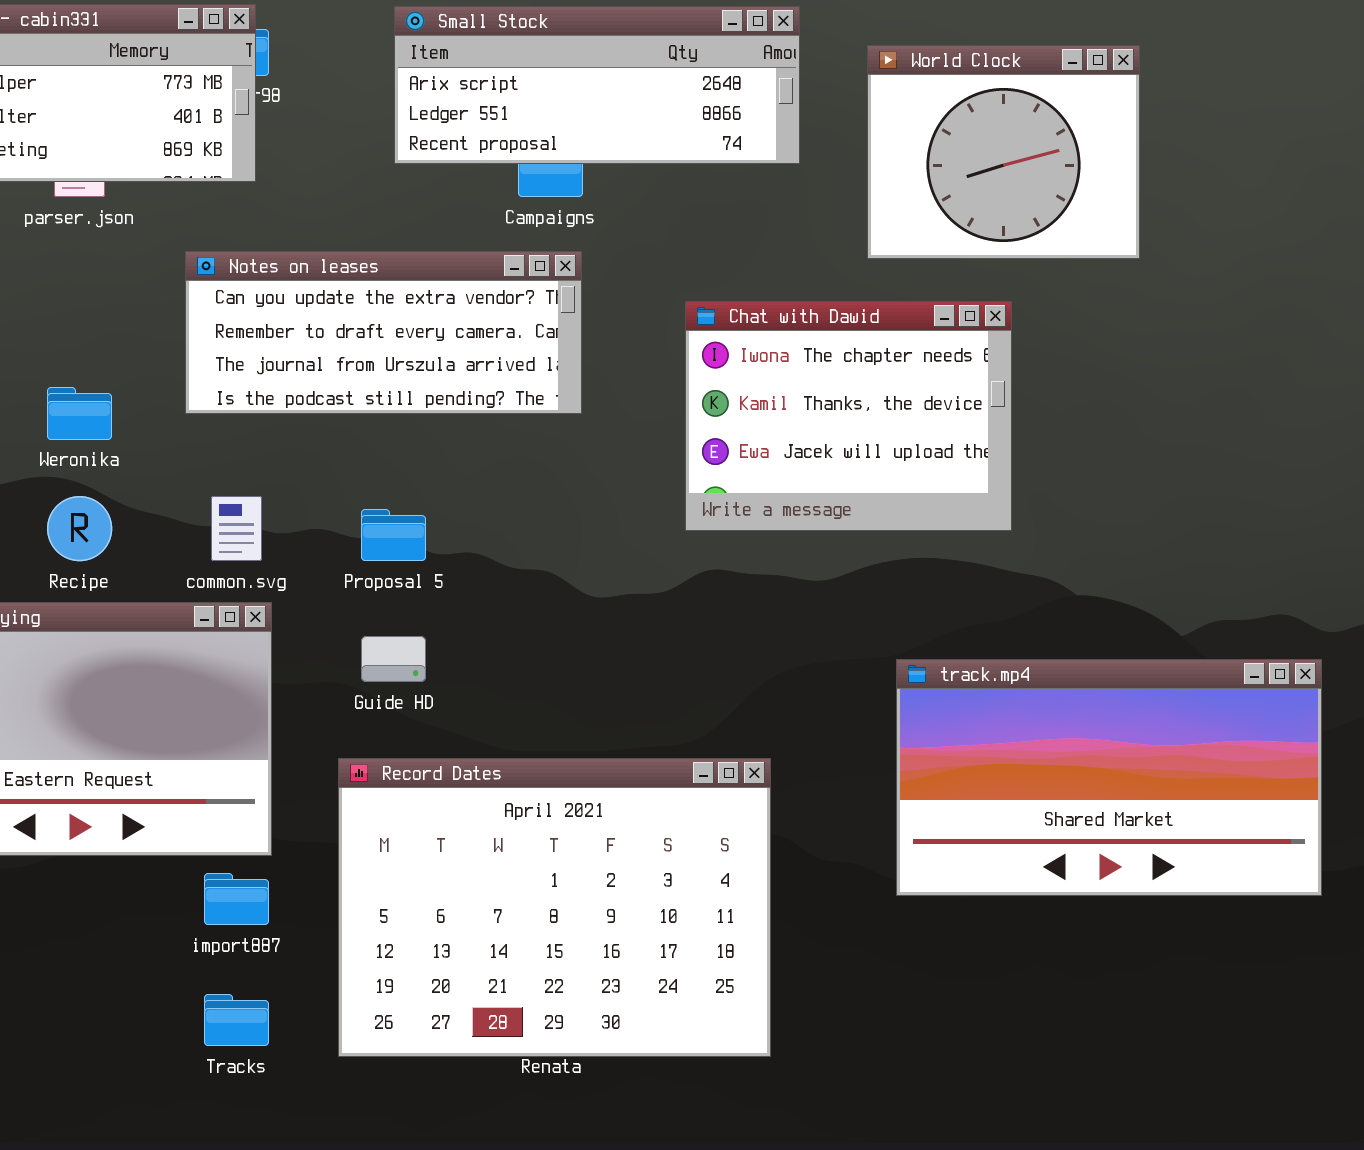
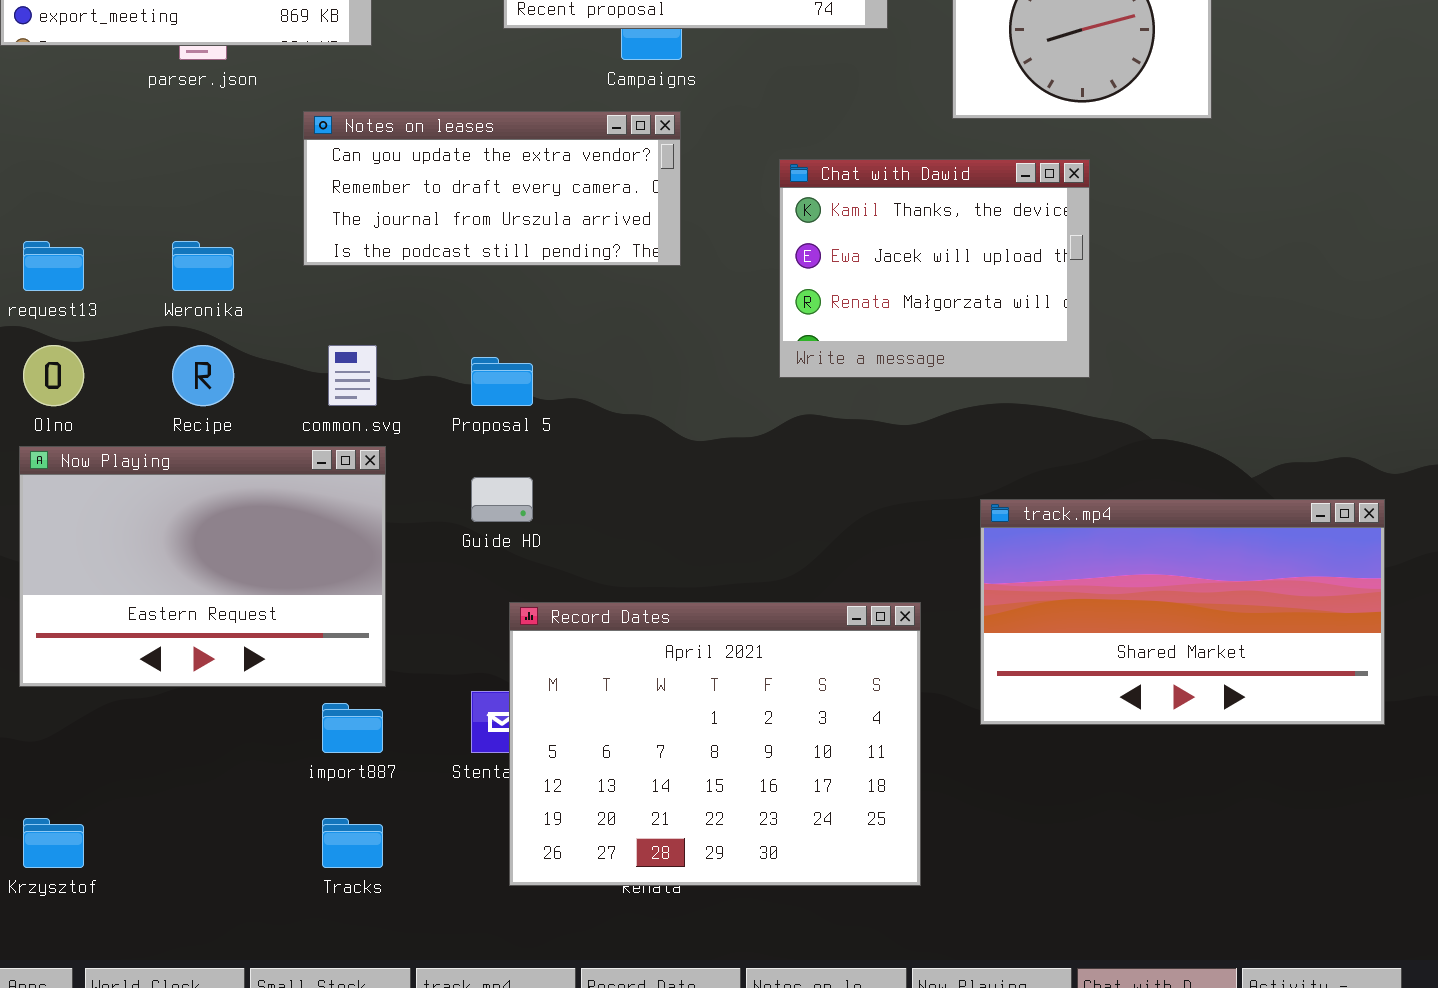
Chat with Dawid: [685,301,1012,531] -> [779,159,1090,378], scrolled down 1 row
Record Dates: [338,758,771,1057] -> [509,602,921,886], moved

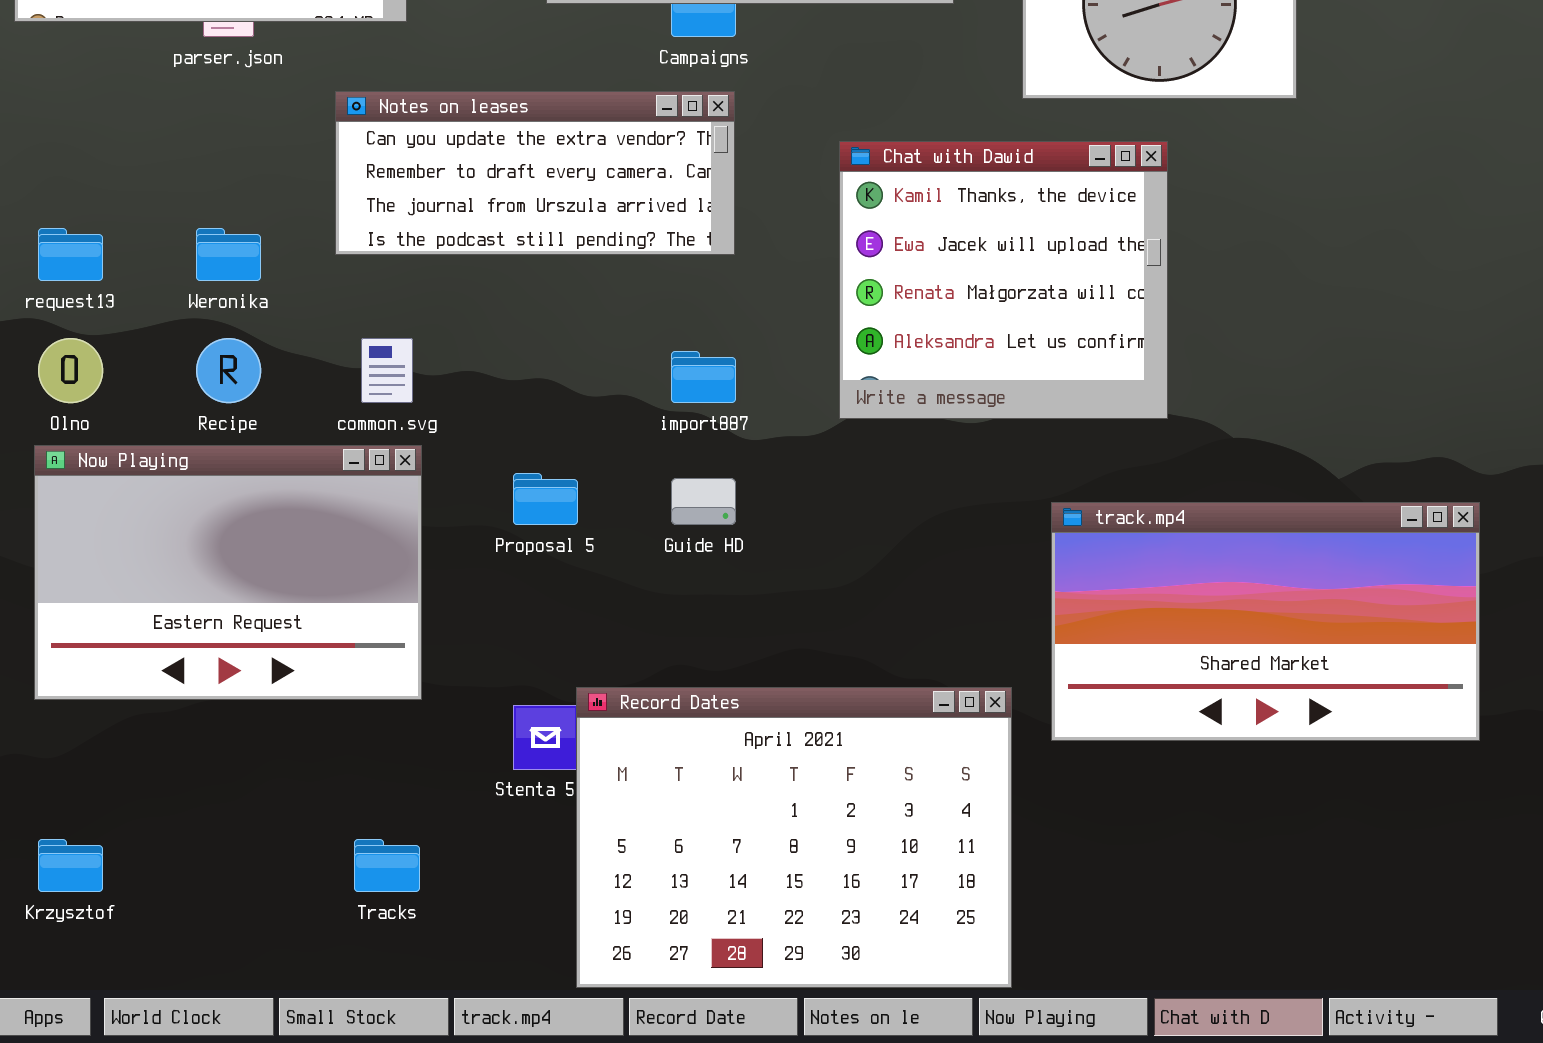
Chat with Dawid: [779,159,1090,378] -> [839,141,1168,419], resized
Proposal 5: [471,357,533,406] -> [513,473,578,525], moved
Guide HD: [471,477,533,522] -> [671,478,736,525], moved
Record Dates: [509,602,921,886] -> [576,687,1012,988], moved
import887: [322,703,383,753] -> [671,351,736,403], moved

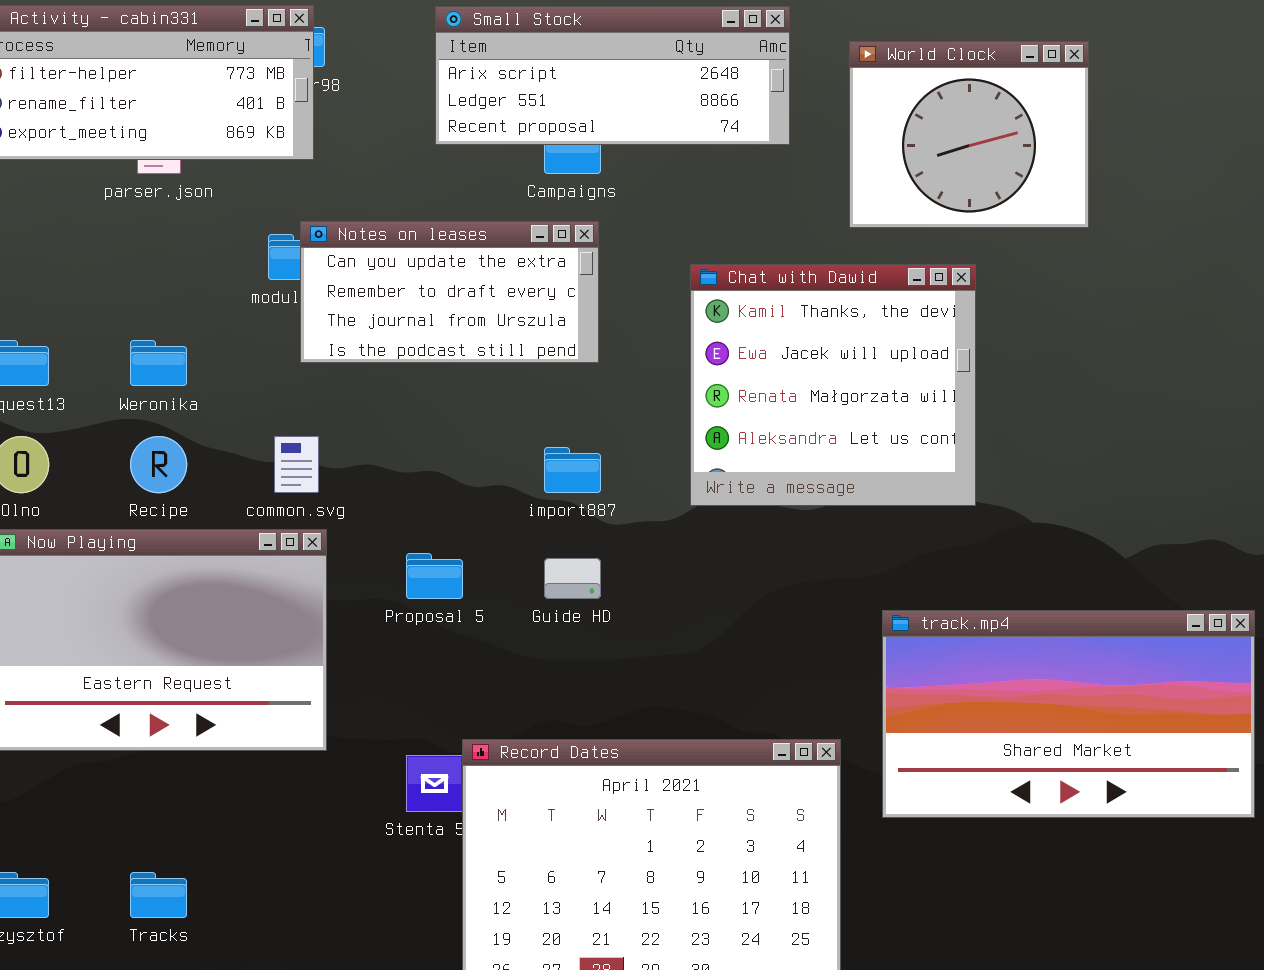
Notes on leases: [335,91,735,255] -> [300,221,599,363], resized
track.mp4: [1051,502,1480,741] -> [882,610,1255,818], moved
Tracks: [354,839,420,892] -> [130,872,187,918], moved

